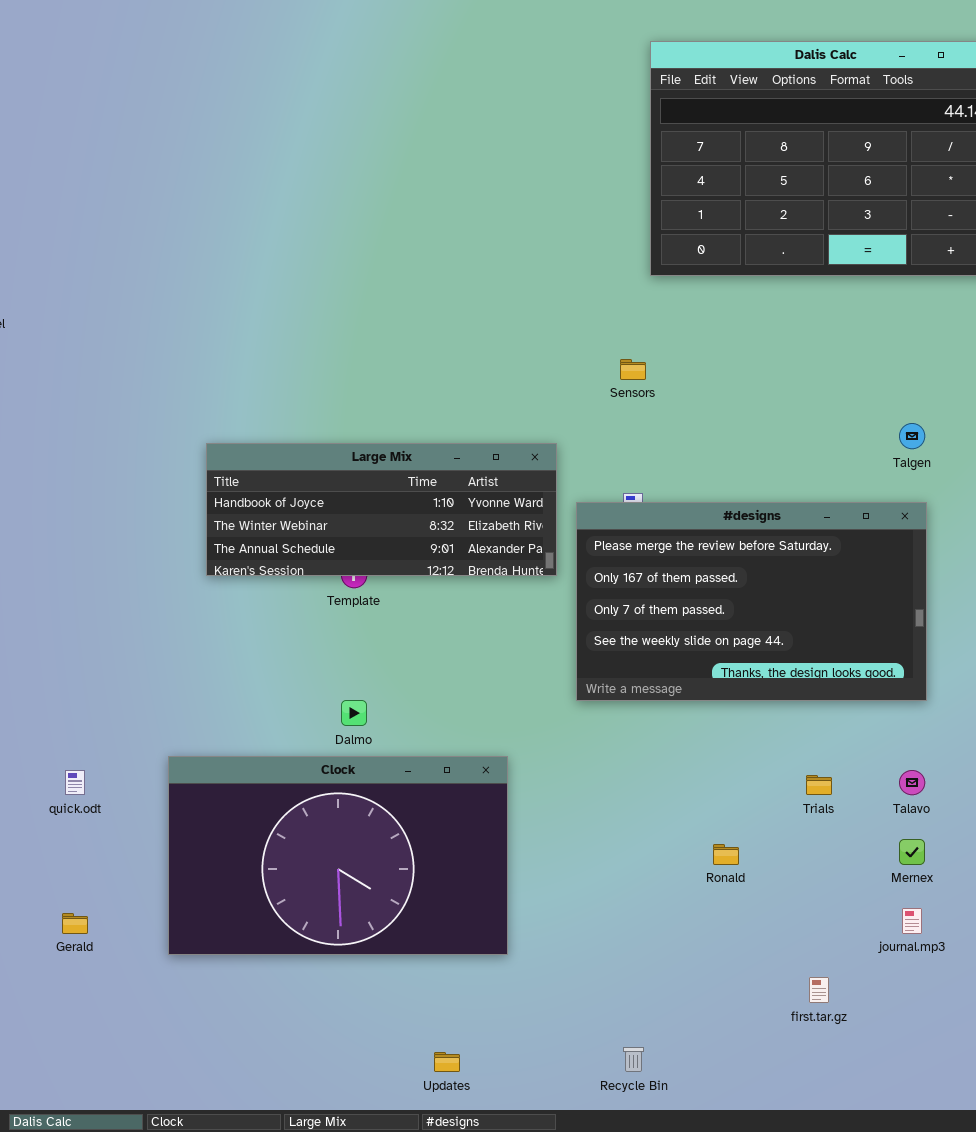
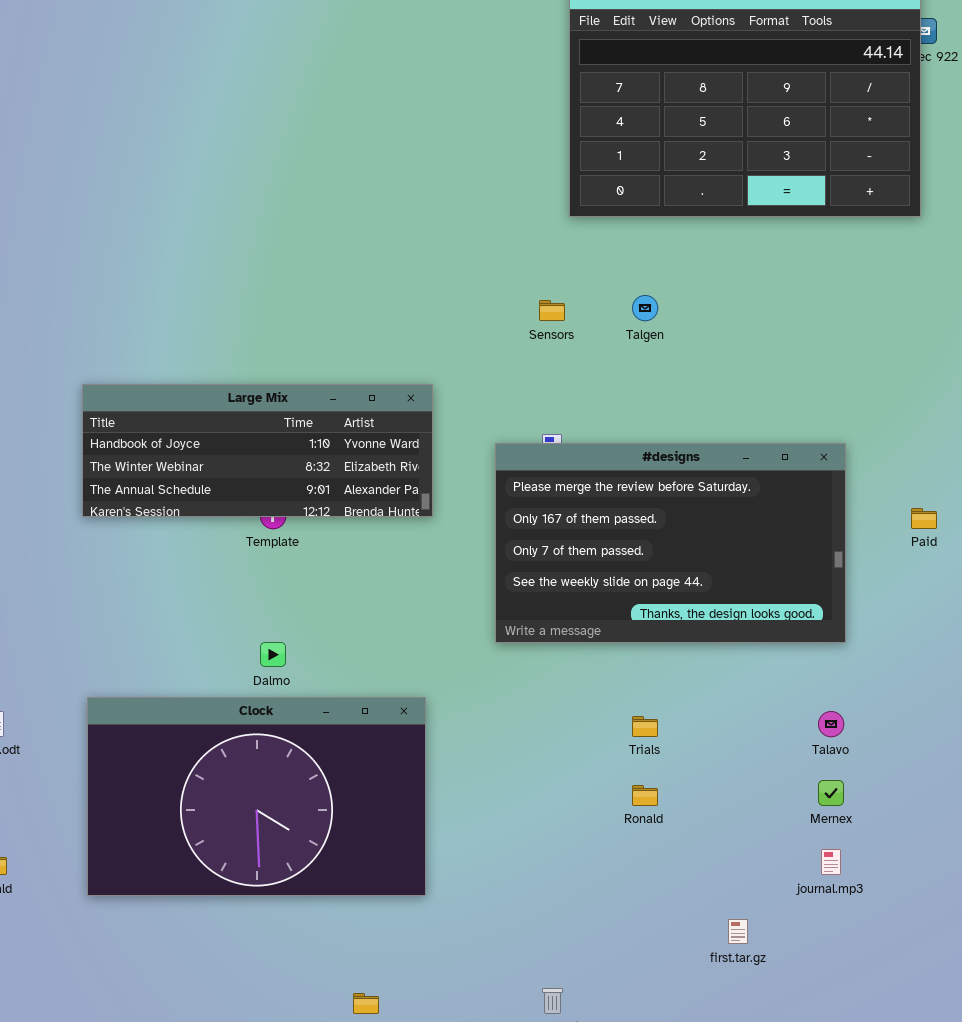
Talgen: [899,423,925,449] -> [632,295,658,321], moved
Large Mix: [206,443,557,576] -> [82,384,433,517], moved
Trials: [806,775,832,795] -> [632,716,658,737], moved

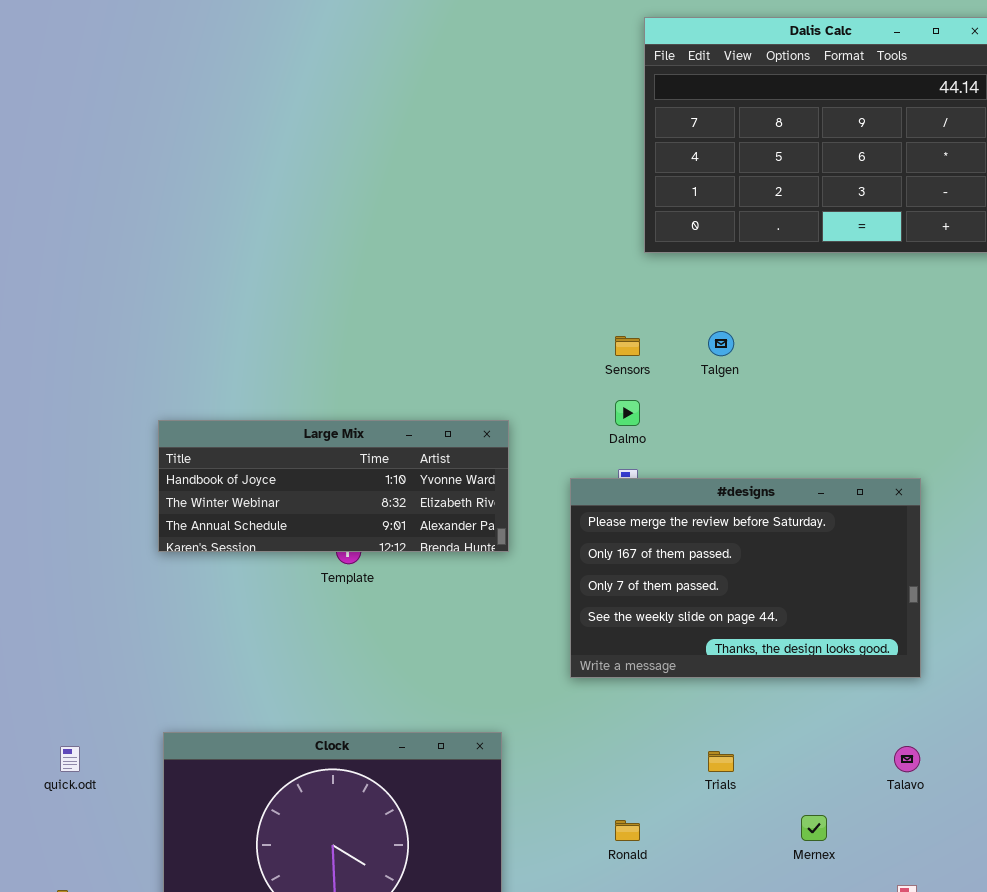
Dalmo: [260,642,286,667] -> [615,400,640,426], moved
Mernex: [818,780,844,806] -> [801,815,827,841], moved
Ronald: [632,785,658,806] -> [615,820,640,841], moved

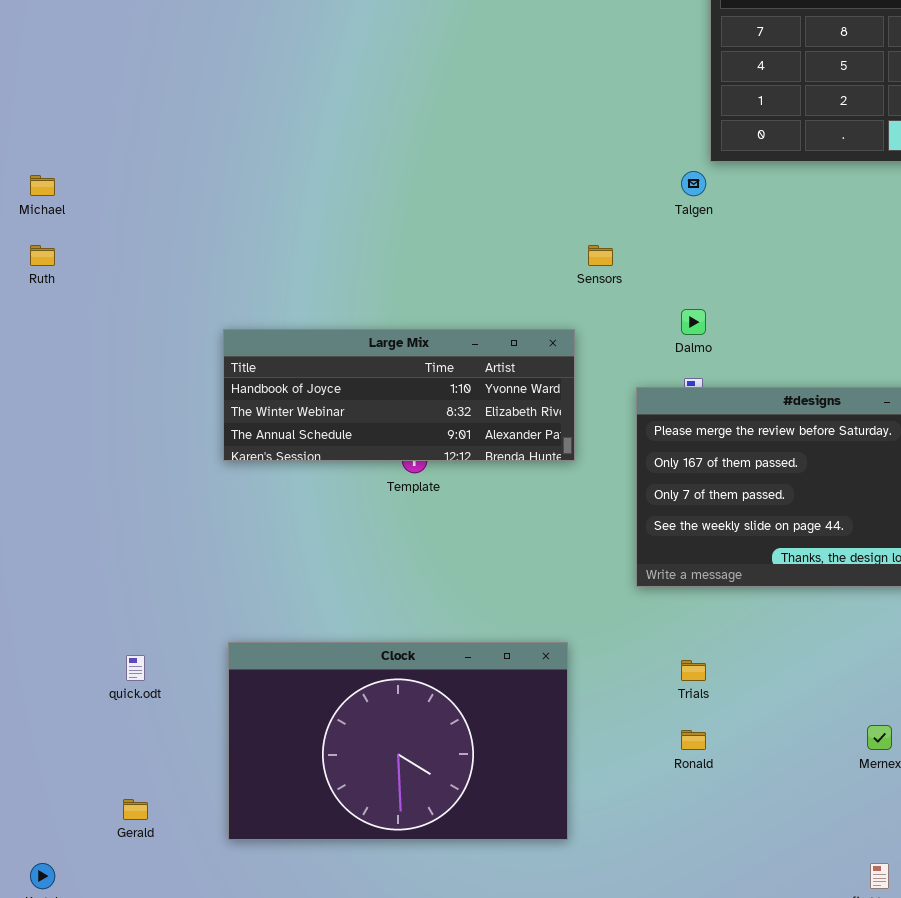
Talgen: [708,331,734,356] -> [681,171,706,196], moved
Sensors: [615,336,640,356] -> [588,245,613,266], moved
Trials: [708,751,734,772] -> [681,660,706,681], moved

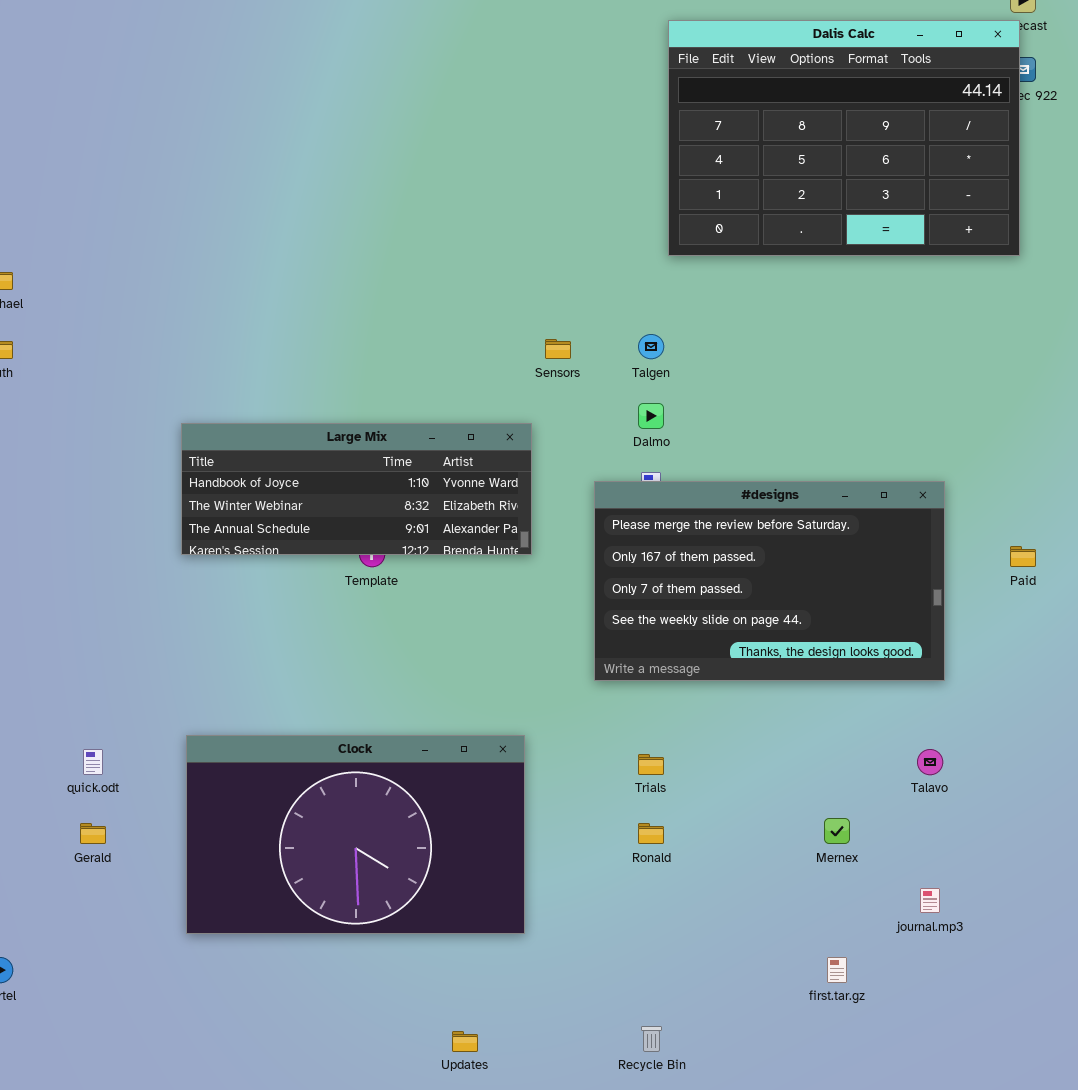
Talgen: [681,171,706,196] -> [638,334,664,359], moved
Gerald: [123,799,148,820] -> [80,823,106,844], moved

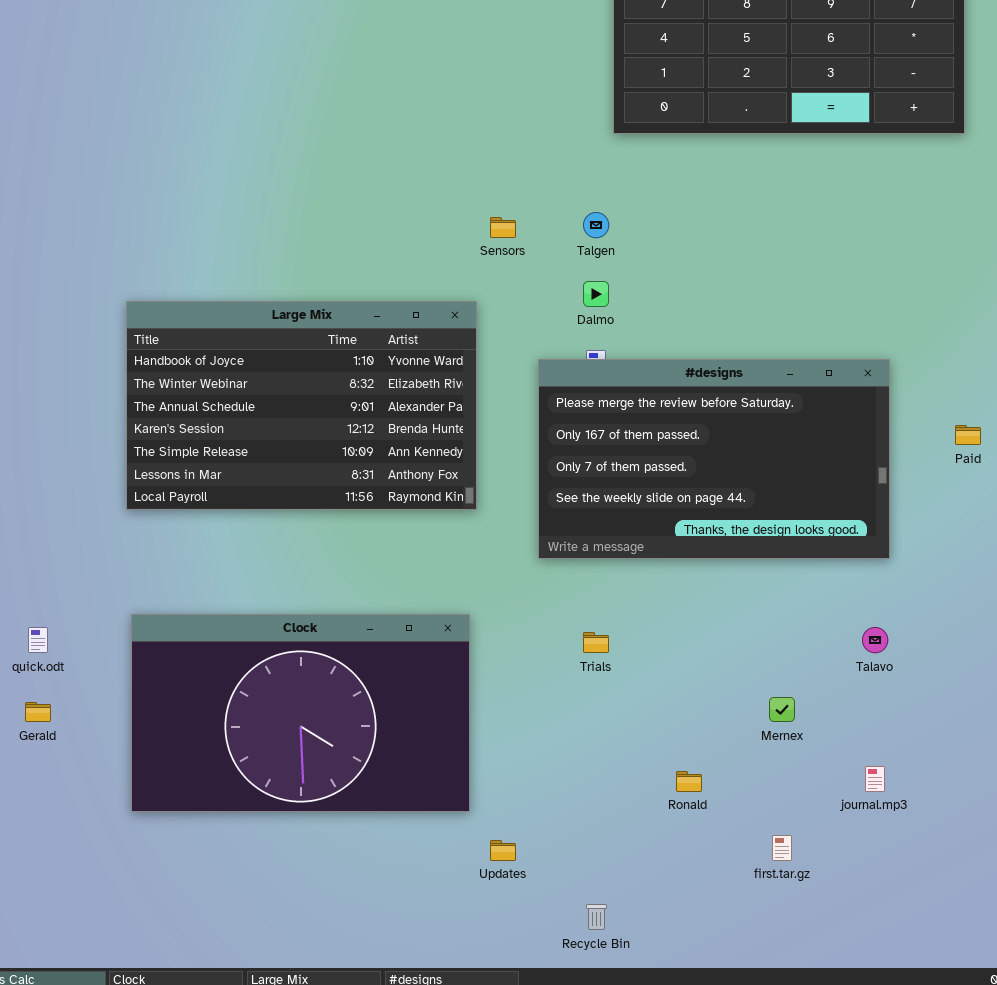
Large Mix: [181,423,532,555] -> [126,301,477,510], resized
Ronald: [638,823,664,844] -> [676,771,702,792], moved
Updates: [452,1031,478,1052] -> [490,840,516,861], moved

